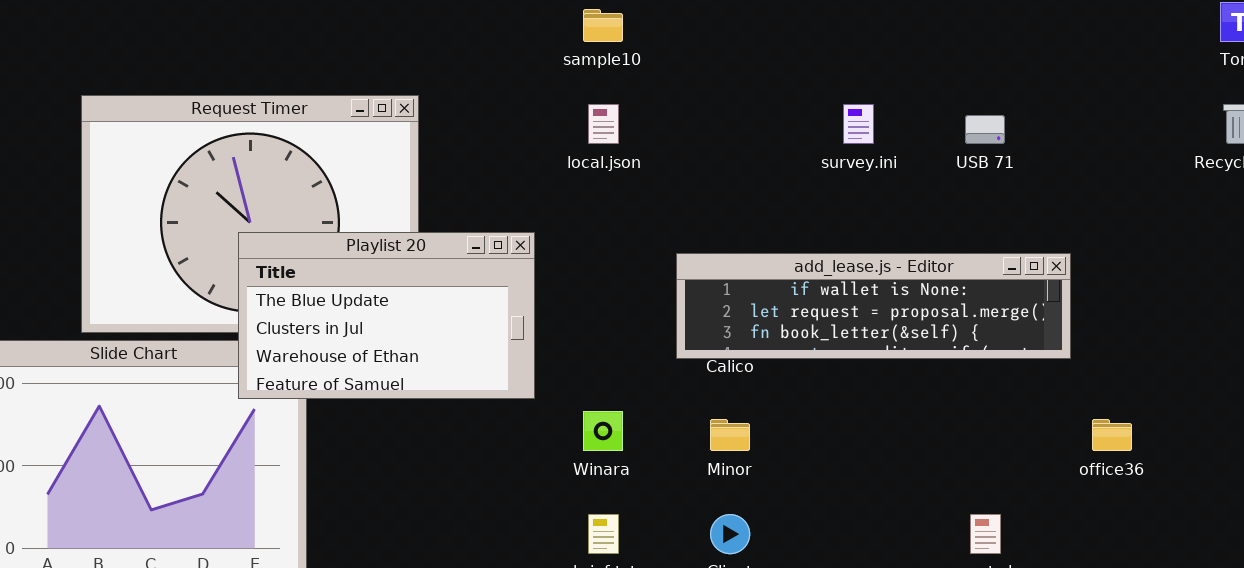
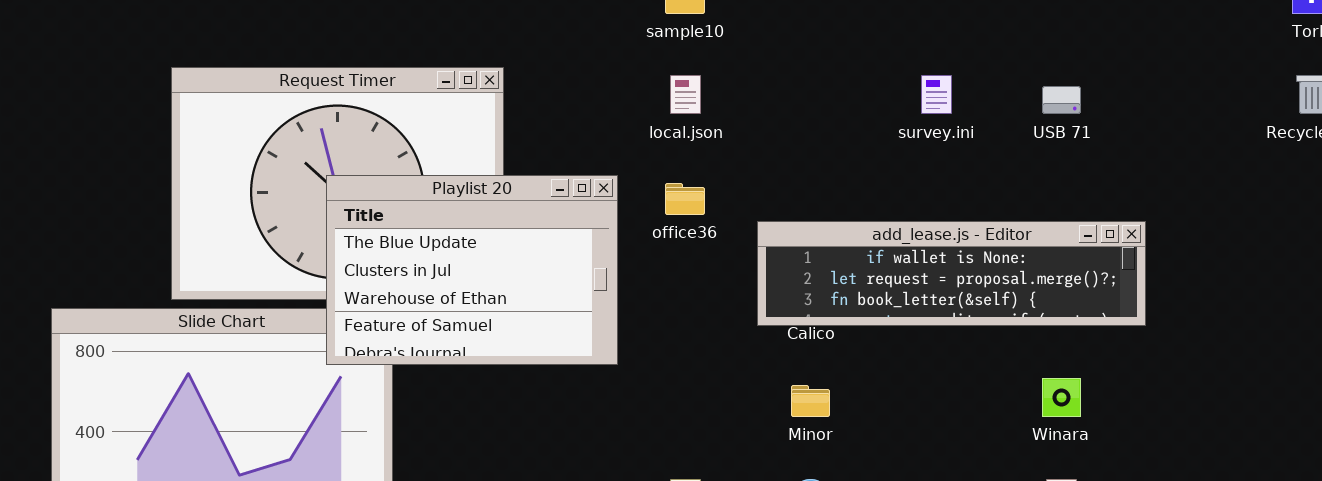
Playlist 20: [238,232,535,399] -> [326,175,618,365], resized
Winara: [583,411,623,451] -> [1042,378,1081,417], moved
office36: [1092,419,1132,451] -> [665,183,705,215], moved

